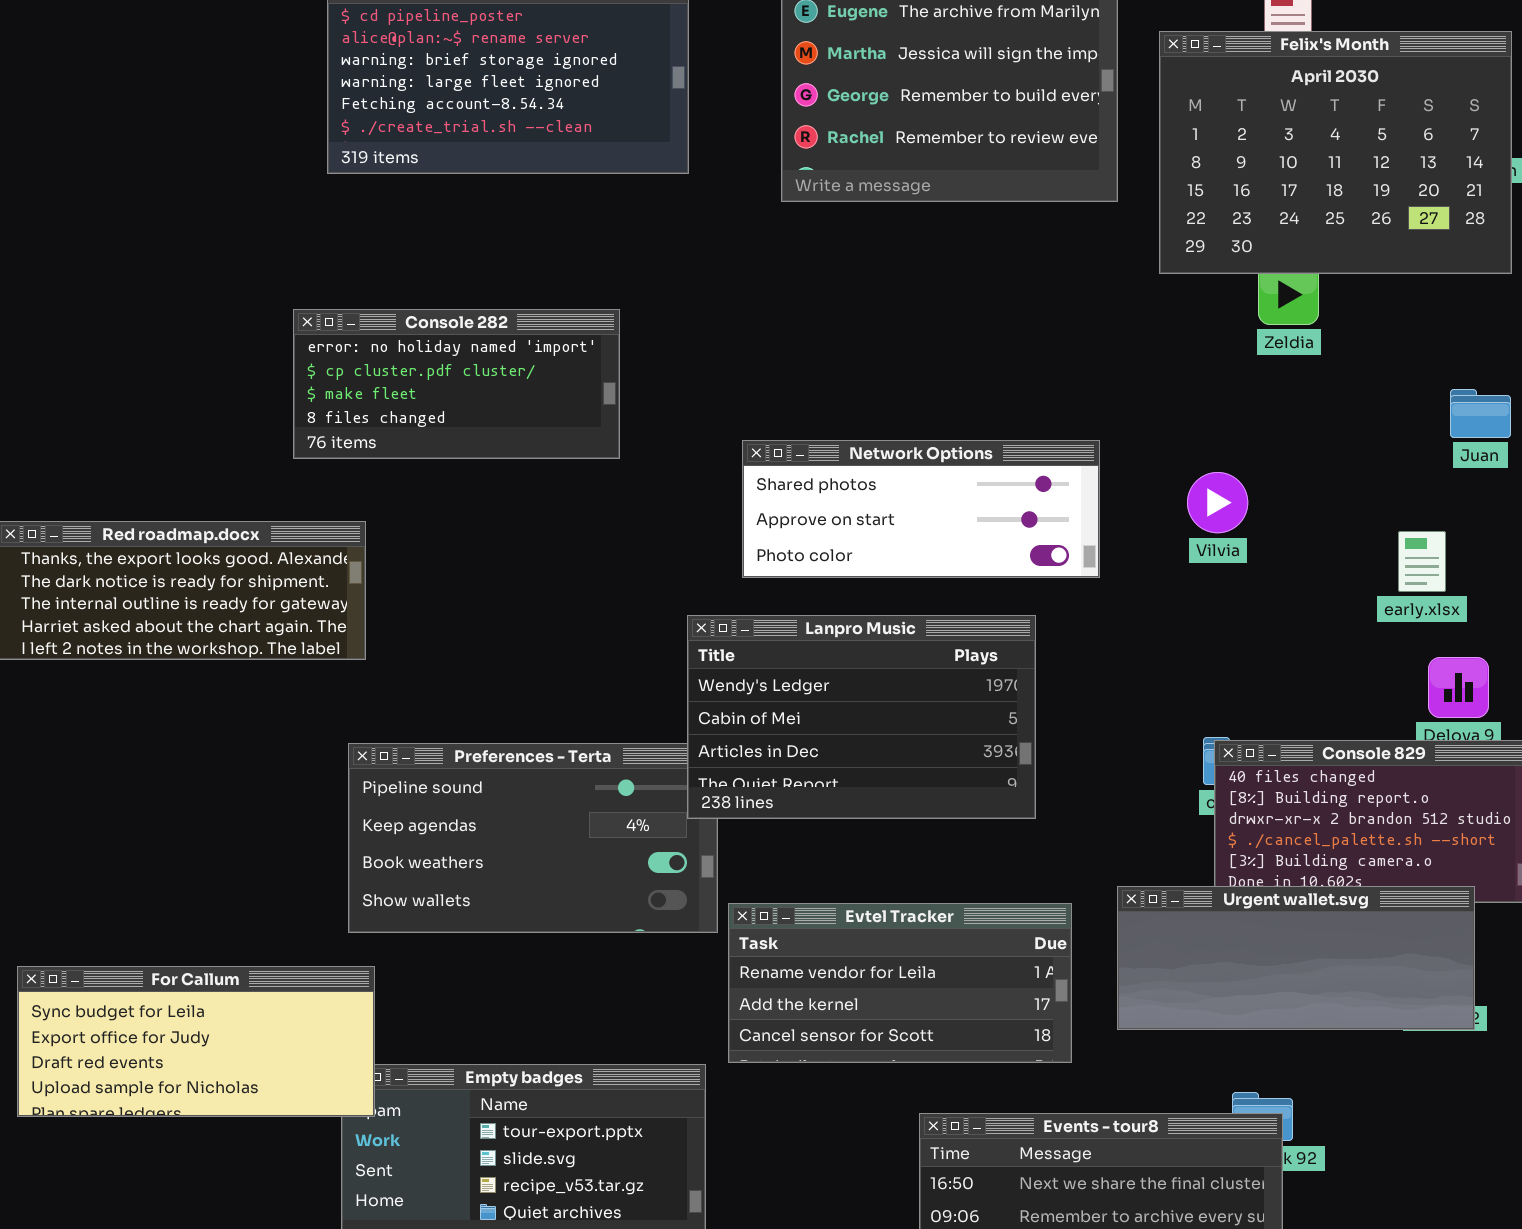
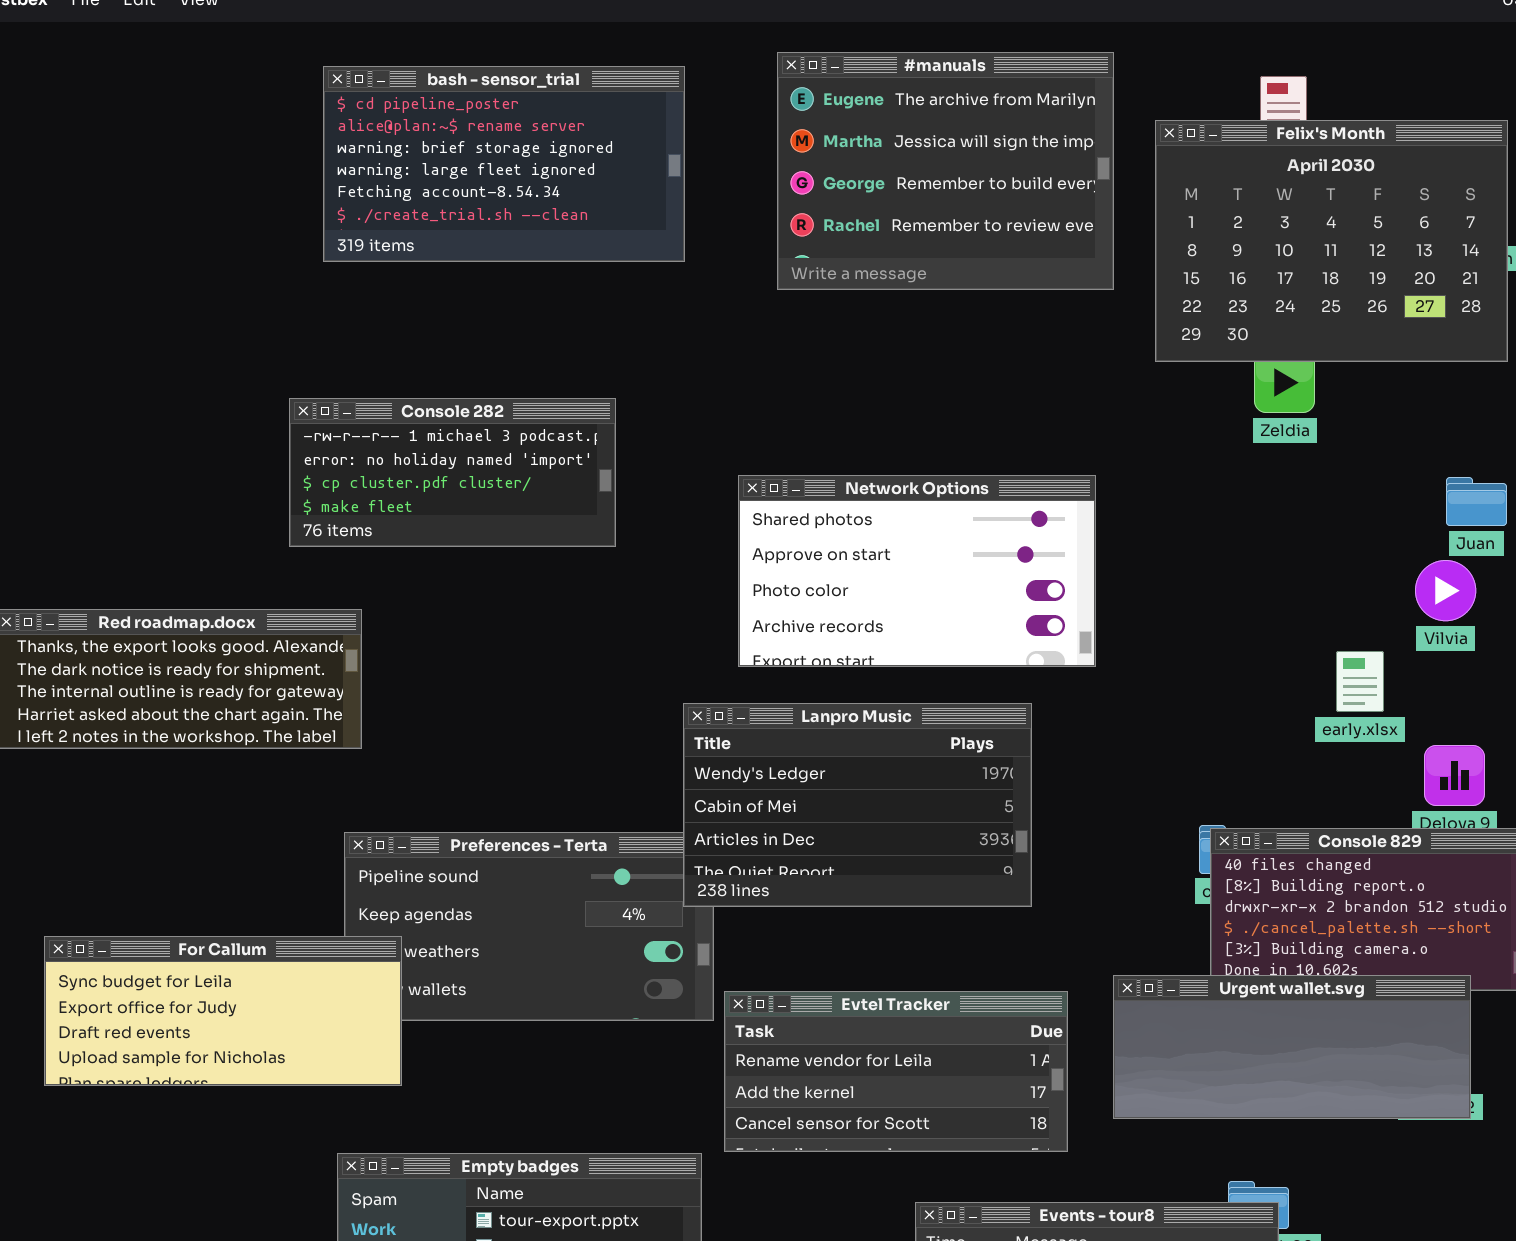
Console 282: [293,309,620,459] -> [289,398,616,547], scrolled up 1 row
Network Options: [742,440,1100,578] -> [738,475,1096,667], resized
Vilvia: [1187,472,1248,533] -> [1415,560,1476,621], moved
early.xlsx: [1398,531,1446,592] -> [1336,651,1384,712], moved
For Callum: [17,966,375,1117] -> [44,936,402,1086], moved

